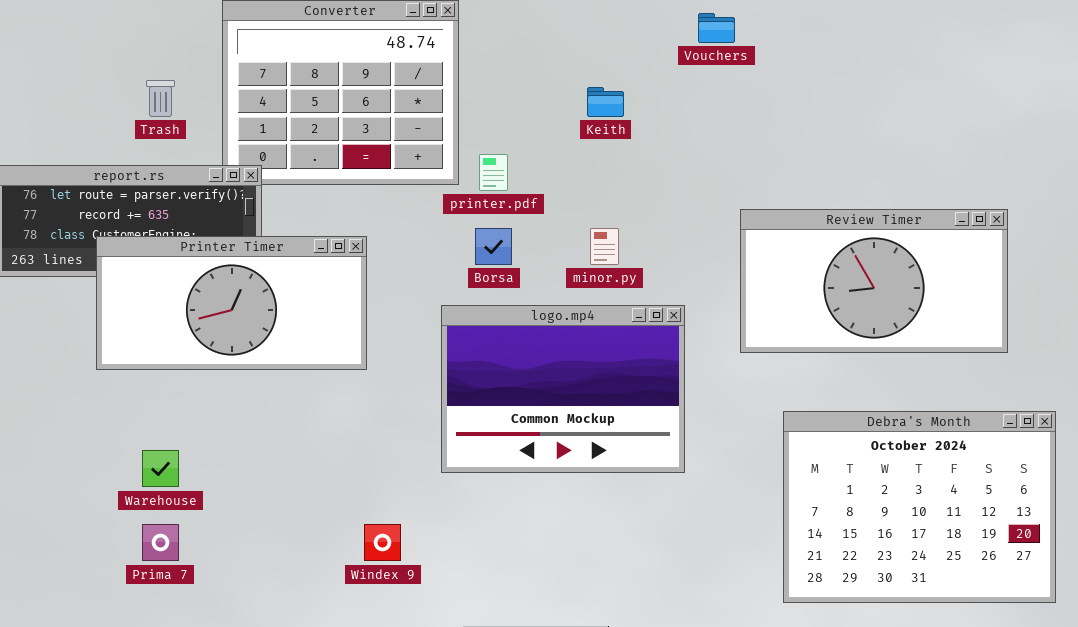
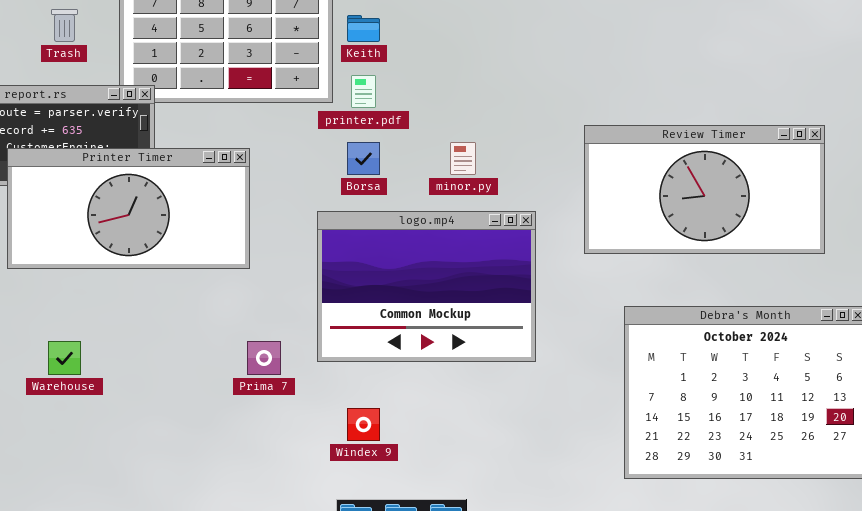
Keith: [587,87,624,117] -> [347,15,380,42], moved
Prima 7: [142,524,179,561] -> [247,341,281,375], moved
Windex 9: [364,524,401,561] -> [347,408,380,441], moved

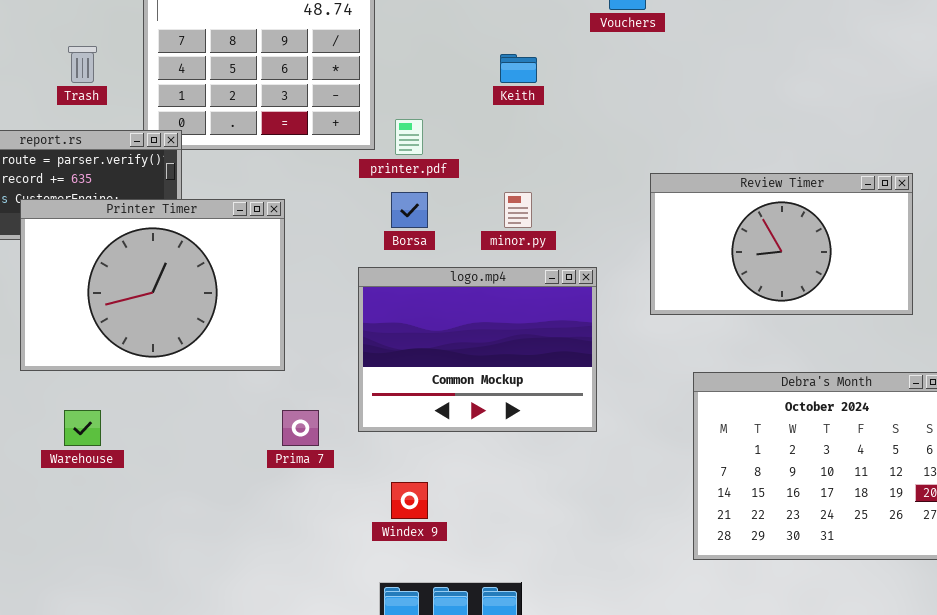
Keith: [347,15,380,42] -> [500,54,537,83], moved
Printer Timer: [7,148,250,269] -> [20,199,285,371], resized

